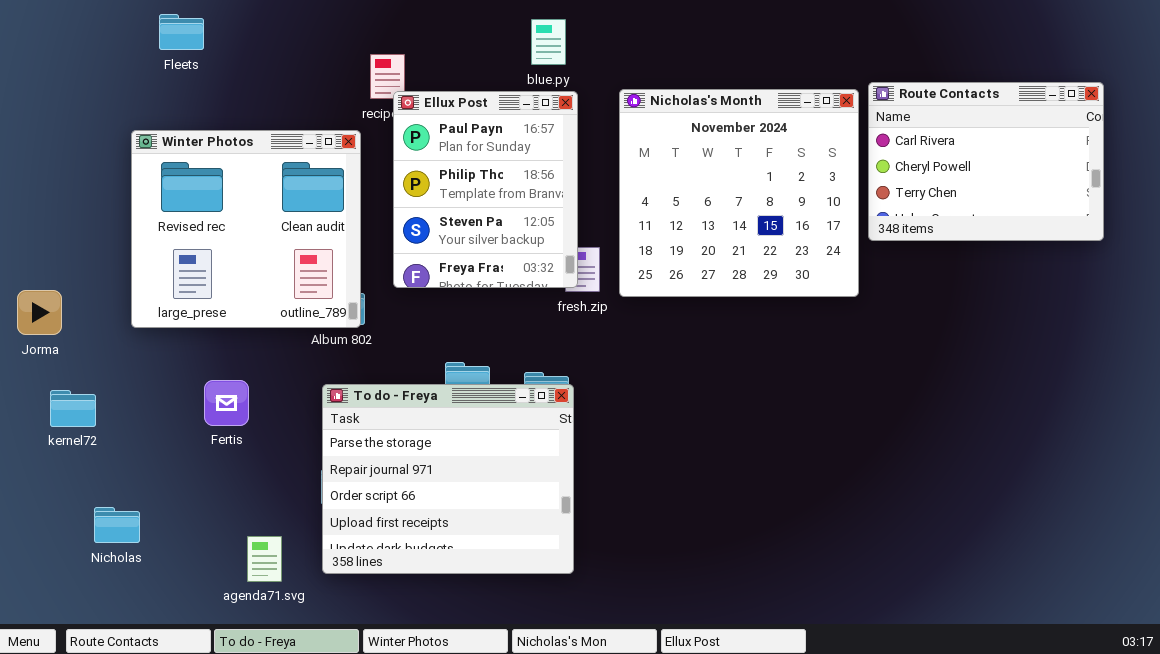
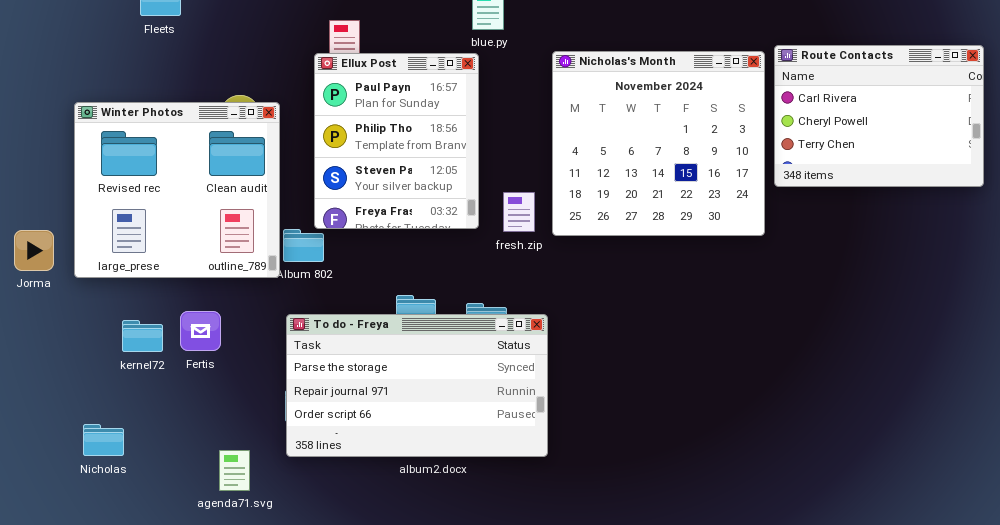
Ellux Post: [393,91,578,288] -> [314,53,479,229], moved
Winter Photos: [131,130,361,328] -> [74,102,280,278], moved
To do - Freya: [322,384,574,574] -> [286,314,548,457], resized
kernel72: [50,390,96,427] -> [122,320,163,352], moved

